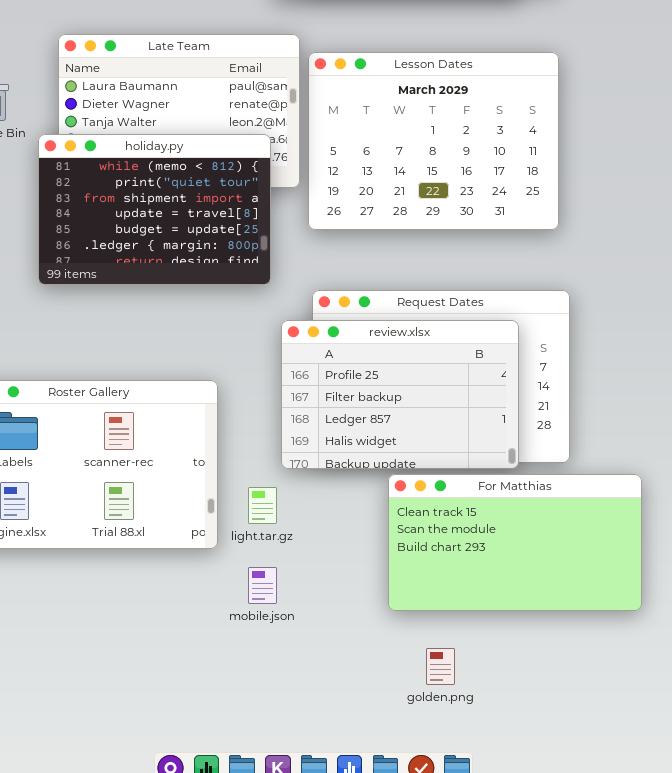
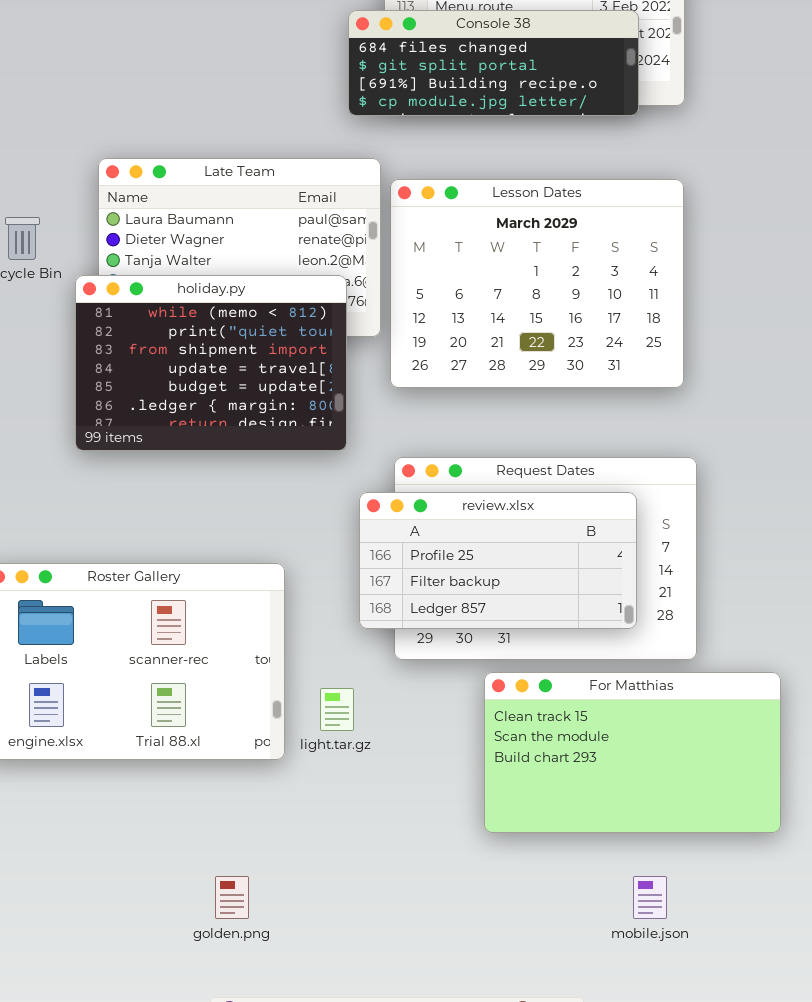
review.xlsx: [281,320,519,469] -> [359,492,637,629], resized
mobile.json: [248,567,277,604] -> [633,876,667,919], moved
golden.png: [426,648,455,685] -> [215,876,249,919], moved

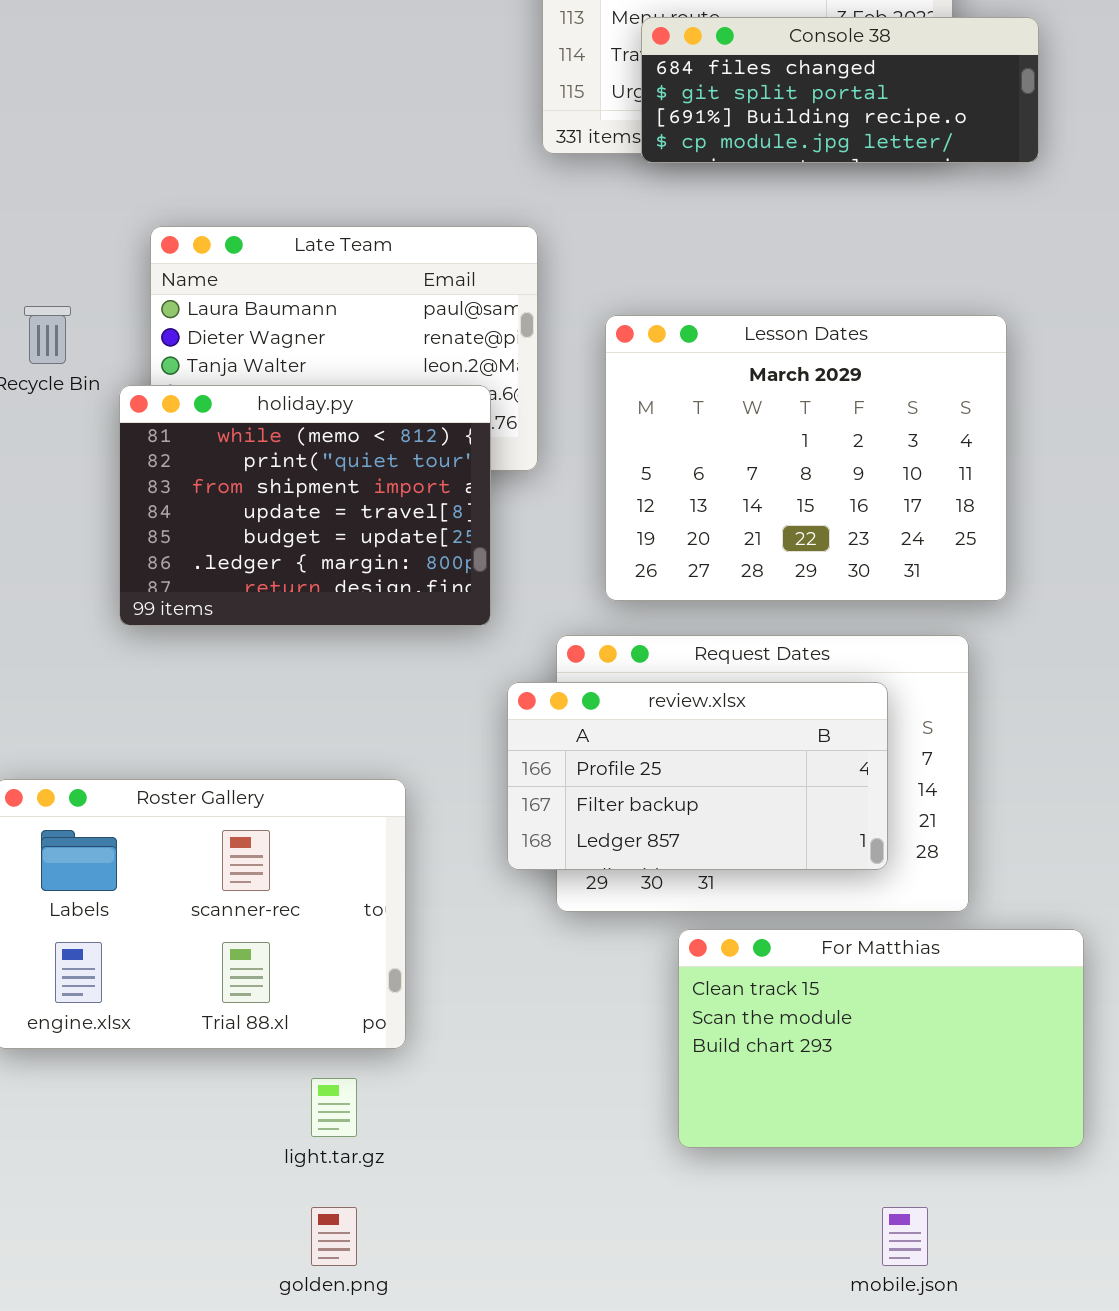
Console 38: [348,10,639,116] -> [641,17,1039,163], moved
Lesson Dates: [390,179,684,388] -> [605,315,1007,601], moved
light.tar.gz: [320,688,354,731] -> [311,1078,357,1137], moved

